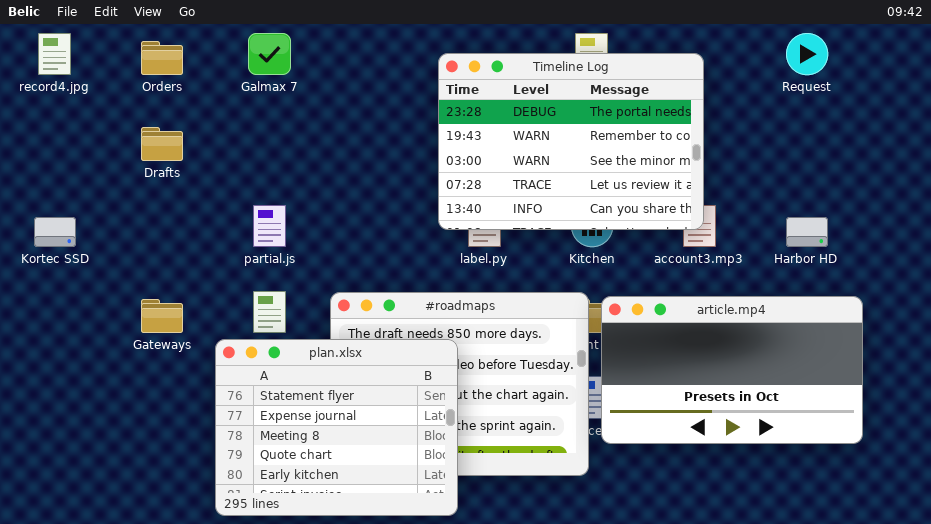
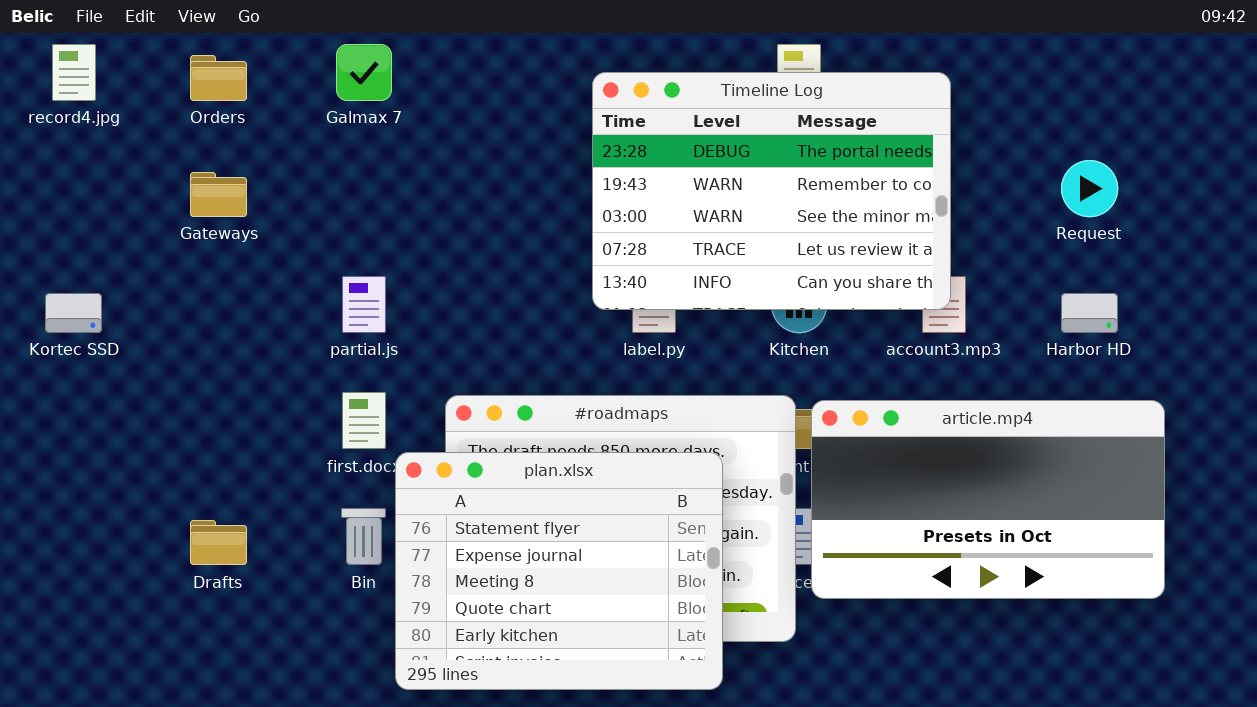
Request: [786,33,828,75] -> [1061,160,1118,217], moved
Drafts: [141,127,183,161] -> [190,520,247,565], moved
Gateways: [141,299,183,333] -> [190,172,247,217], moved
plan.xlsx: [215,339,458,516] -> [395,452,723,690], moved

